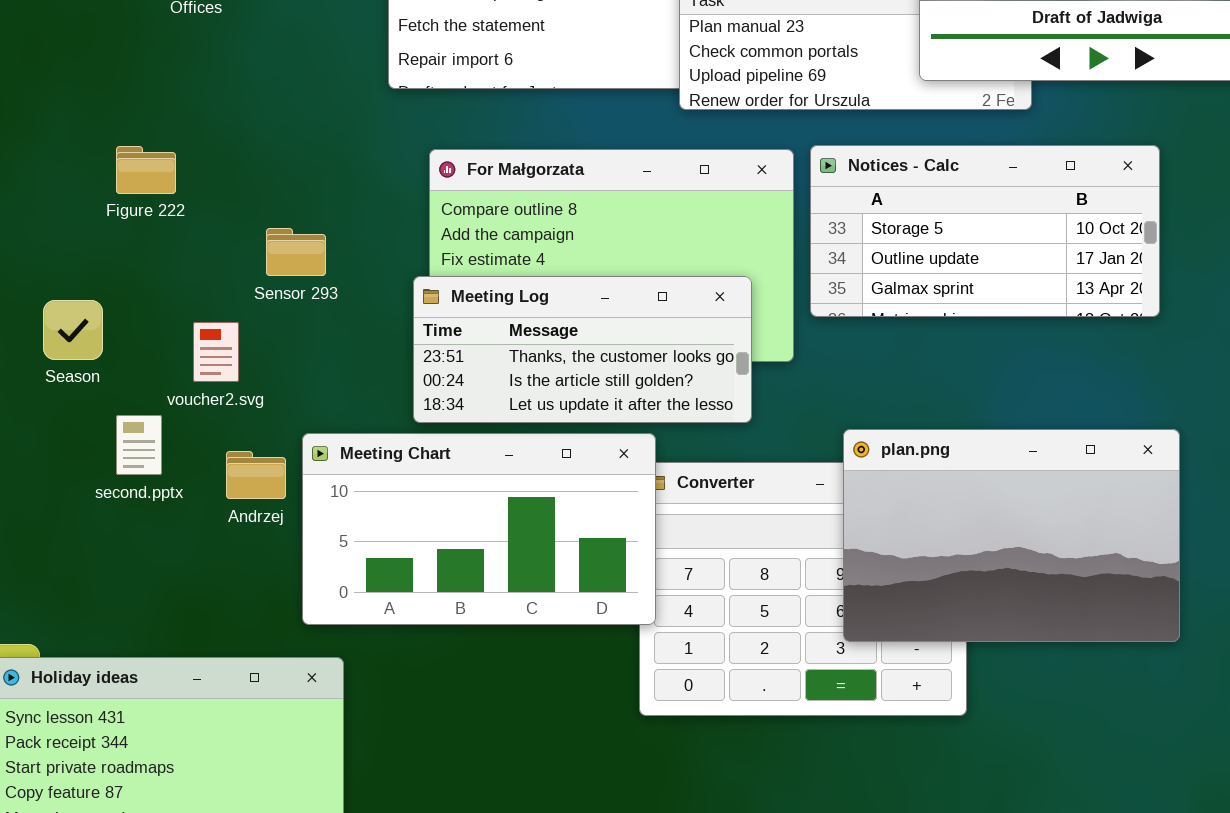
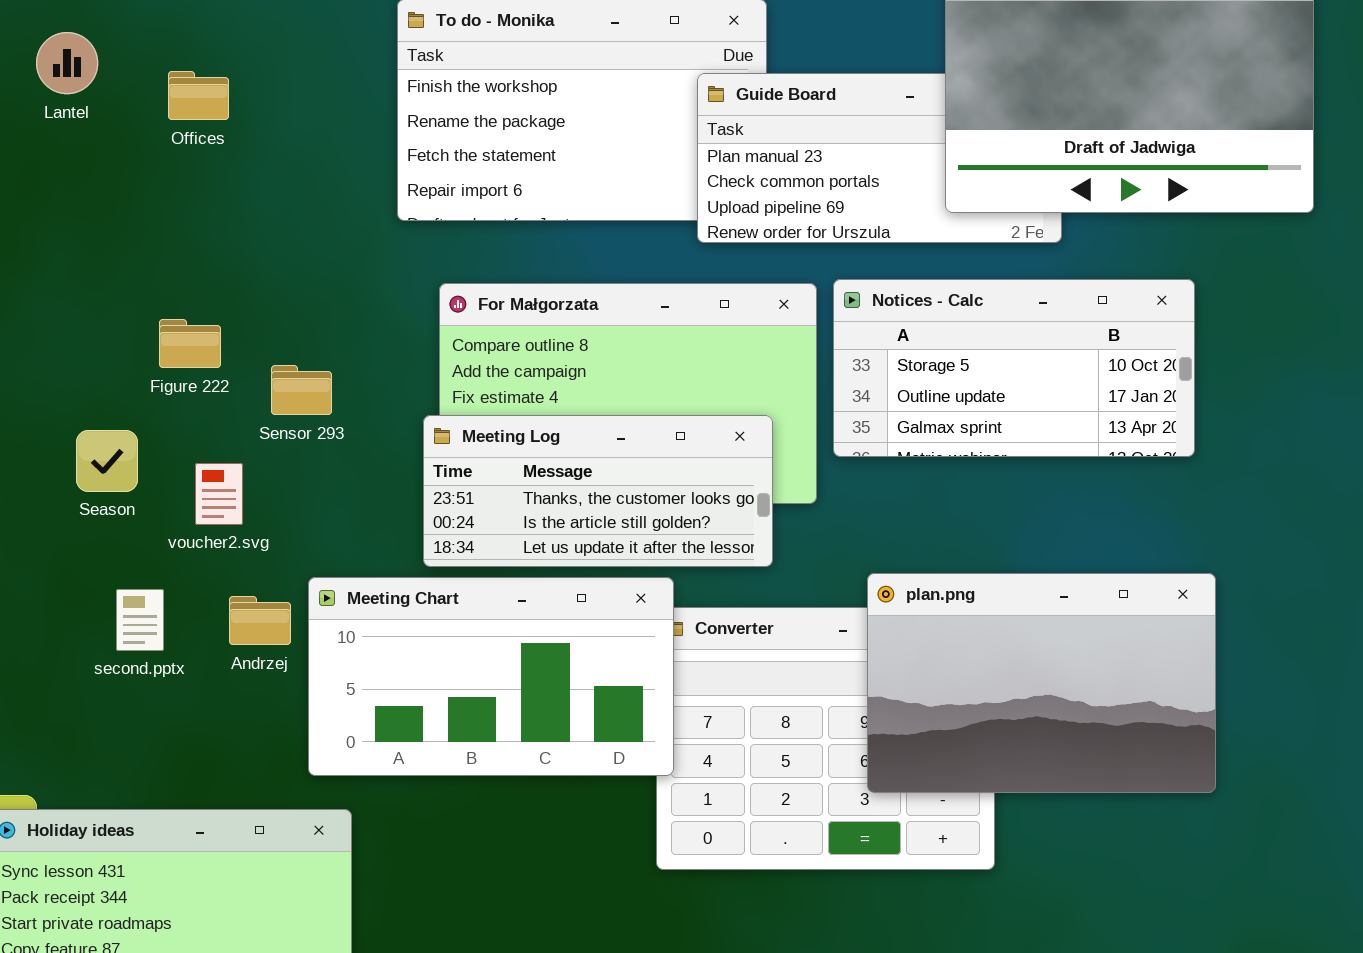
Figure 222: [116,146,176,194] -> [159,319,221,368], moved
Season: [43,300,103,360] -> [76,430,138,492], moved
second.pptx: [116,415,162,475] -> [116,589,164,651], moved

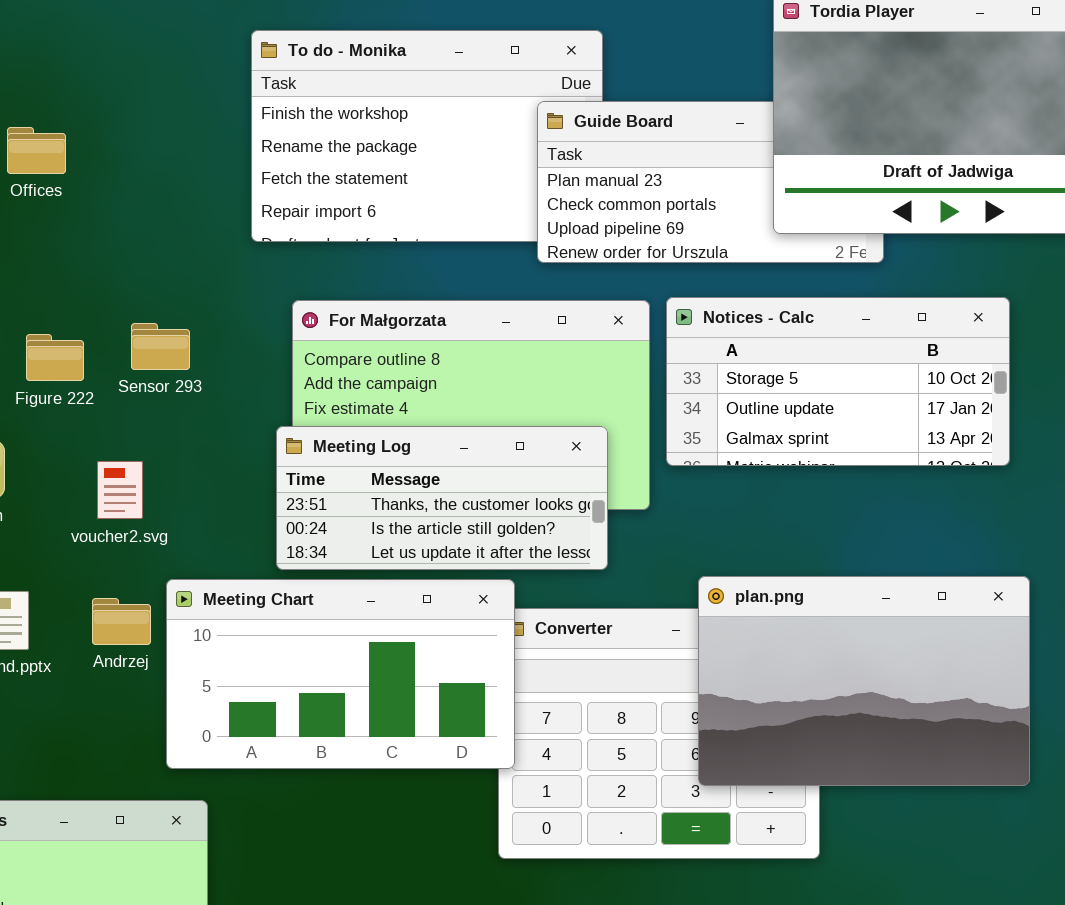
Offices: [168,71,229,120] -> [7,127,66,174], moved
Sensor 293: [271,365,332,415] -> [131,323,190,370], moved
voucher2.svg: [195,463,243,525] -> [97,461,143,519], moved

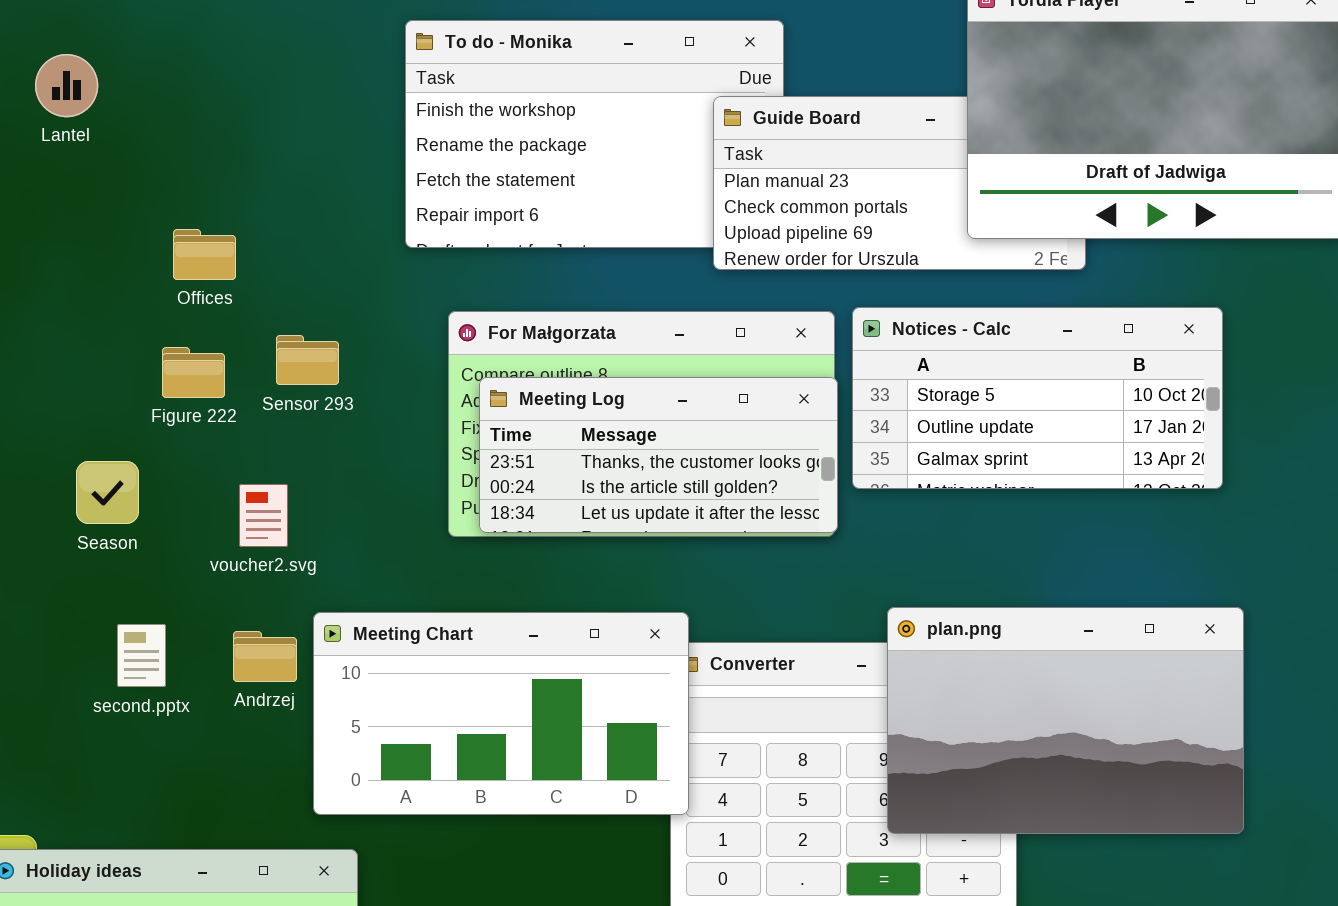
Offices: [7,127,66,174] -> [173,229,236,280], moved
Meeting Log: [276,426,608,570] -> [479,377,838,533], moved

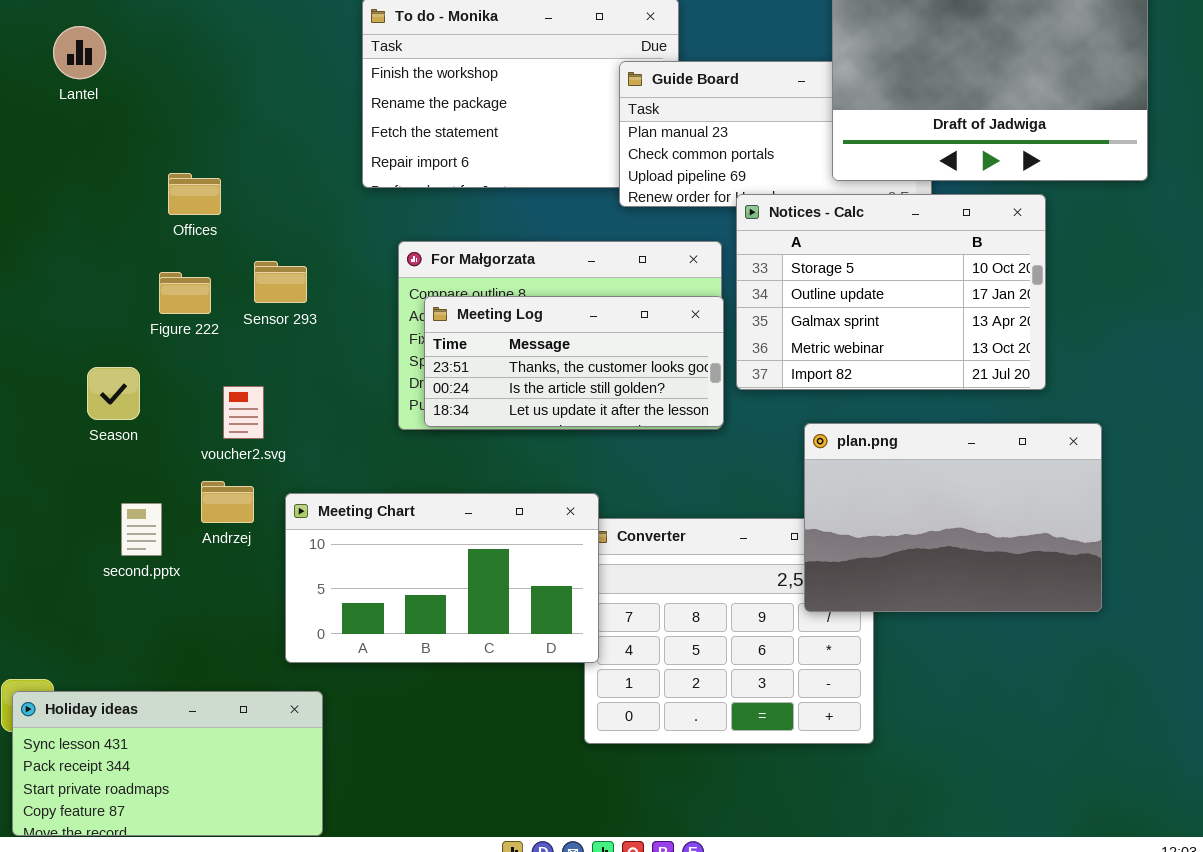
Notices - Calc: [852,307,1223,489] -> [736,194,1046,390], resized
plan.png: [887,607,1244,834] -> [804,423,1102,612], moved
Andrzej: [233,631,297,682] -> [201,481,254,523], moved

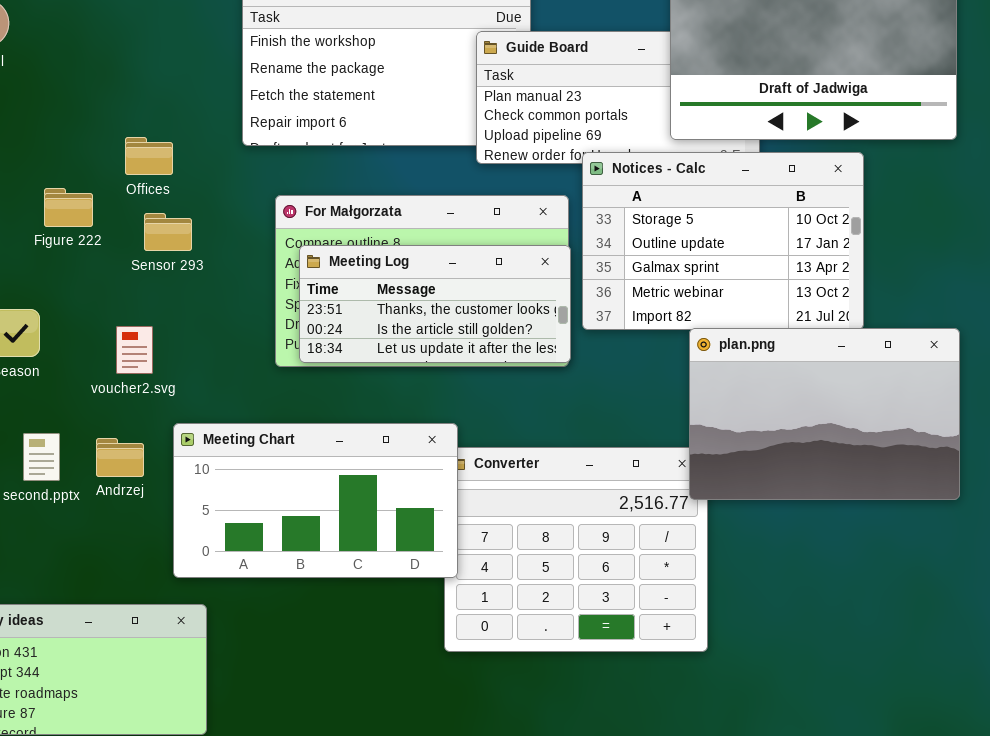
Offices: [168,173,221,215] -> [125,137,173,175], moved
Figure 222: [159,272,211,314] -> [44,188,93,227], moved
plan.png: [804,423,1102,612] -> [689,328,960,500], moved
Andrzej: [201,481,254,523] -> [96,438,144,477], moved

